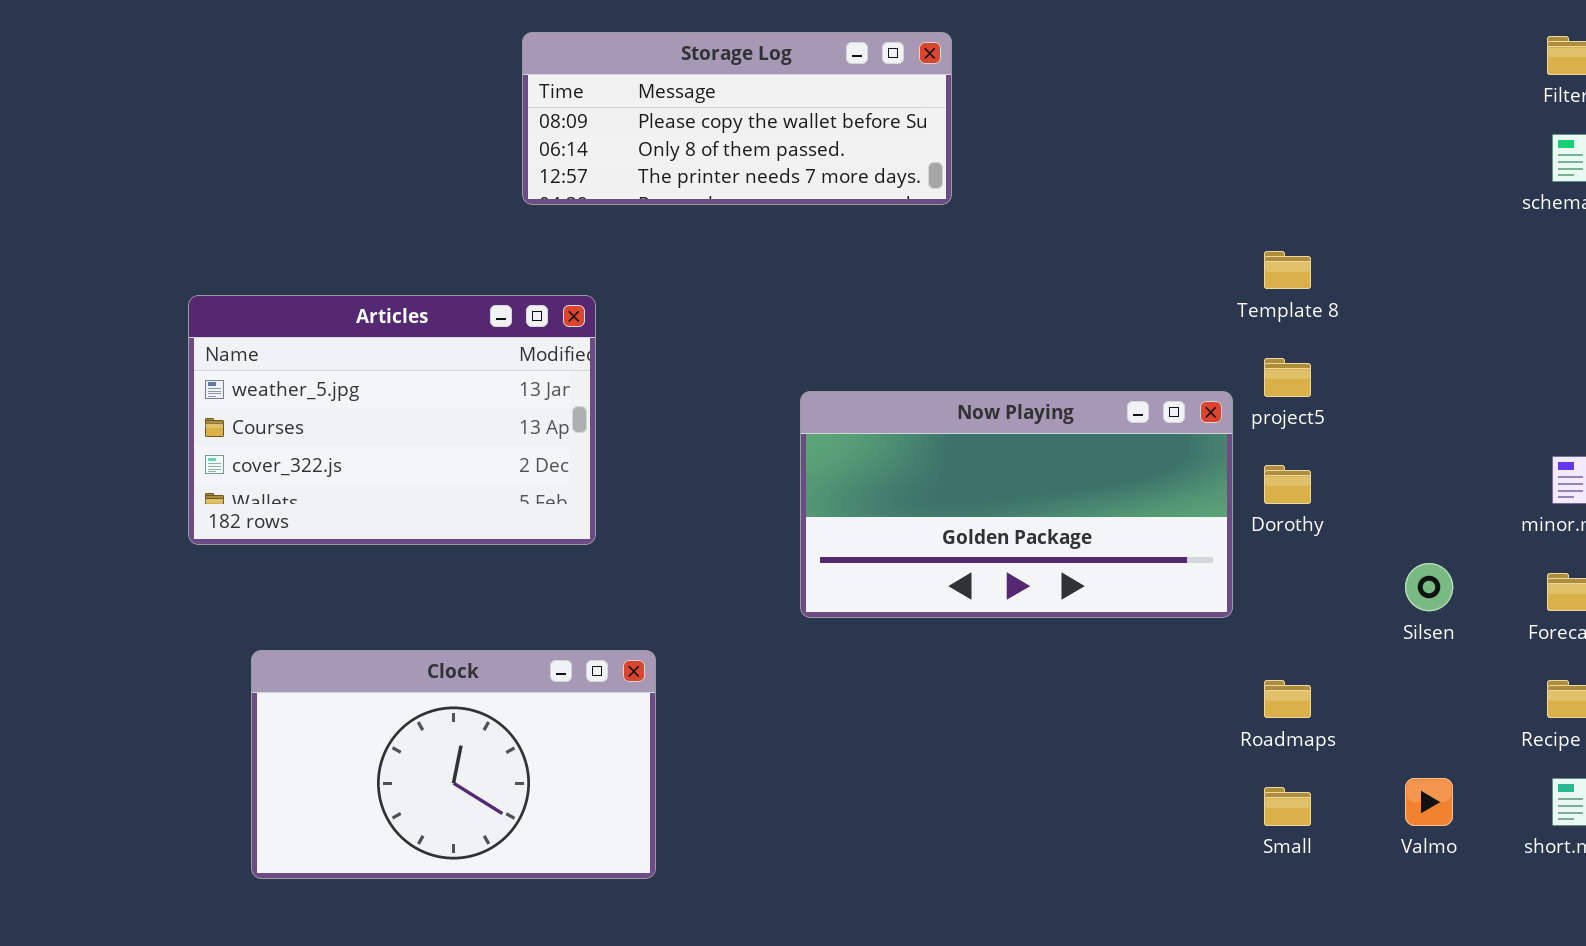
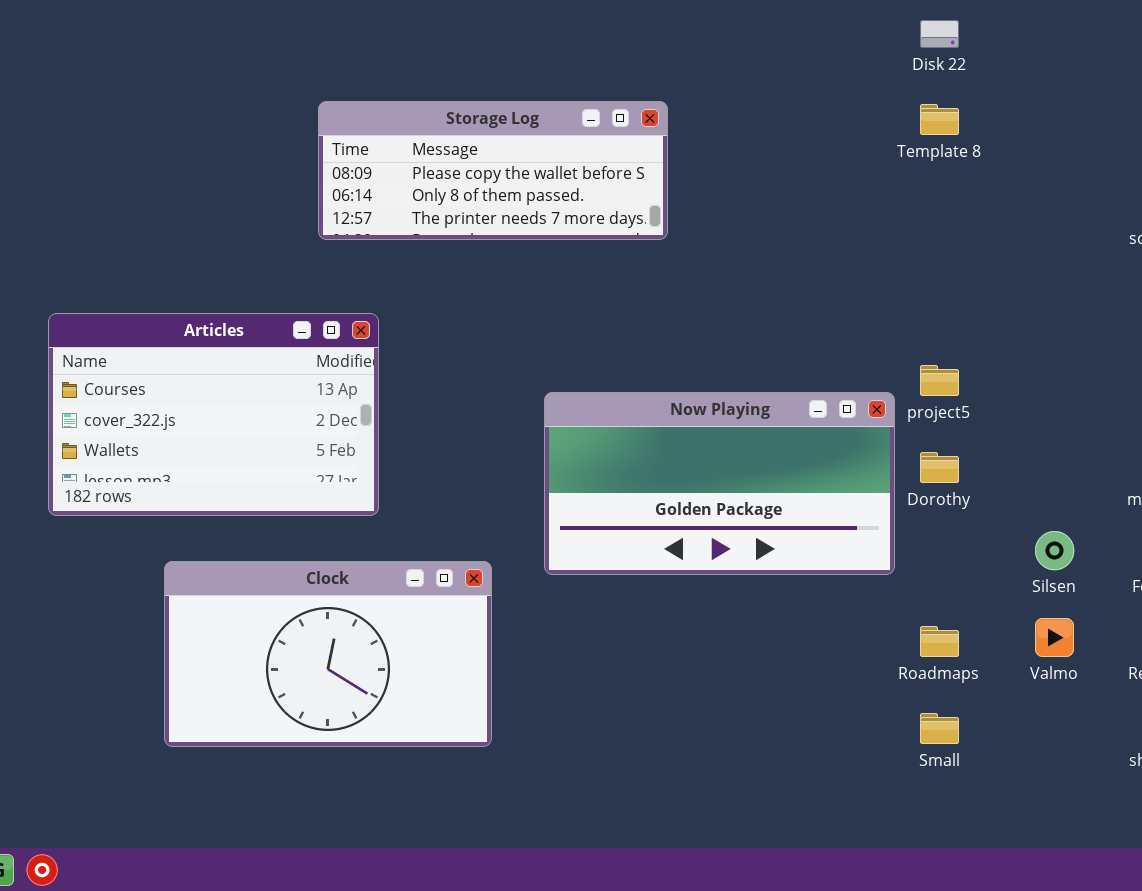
Template 8: [1264,251,1311,289] -> [920,104,959,135], moved
Articles: [188,295,596,545] -> [48,313,379,516], scrolled down 1 row
Clock: [251,650,656,879] -> [164,561,492,747], moved
Valmo: [1405,778,1453,826] -> [1035,618,1074,657], moved

